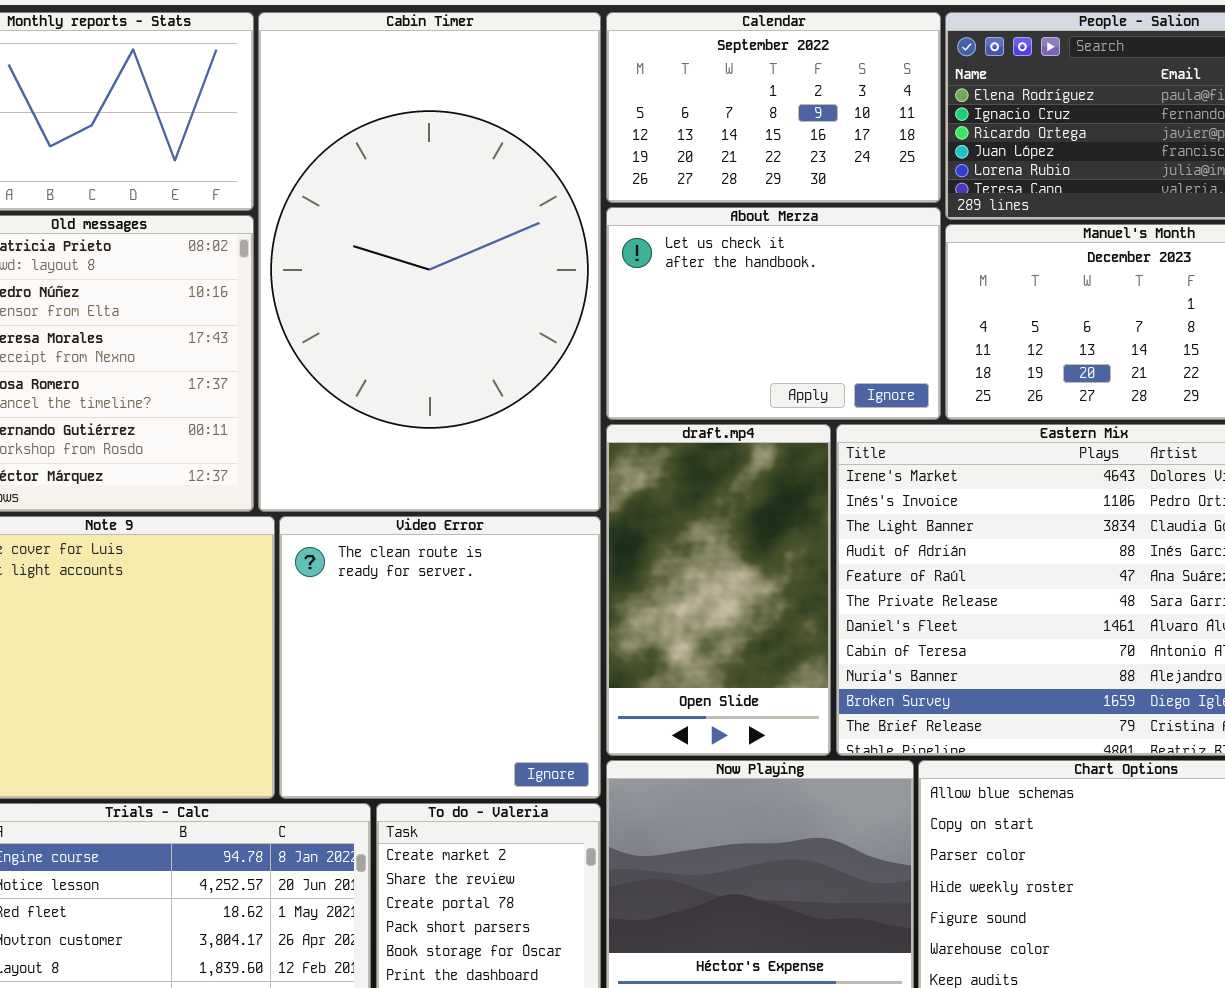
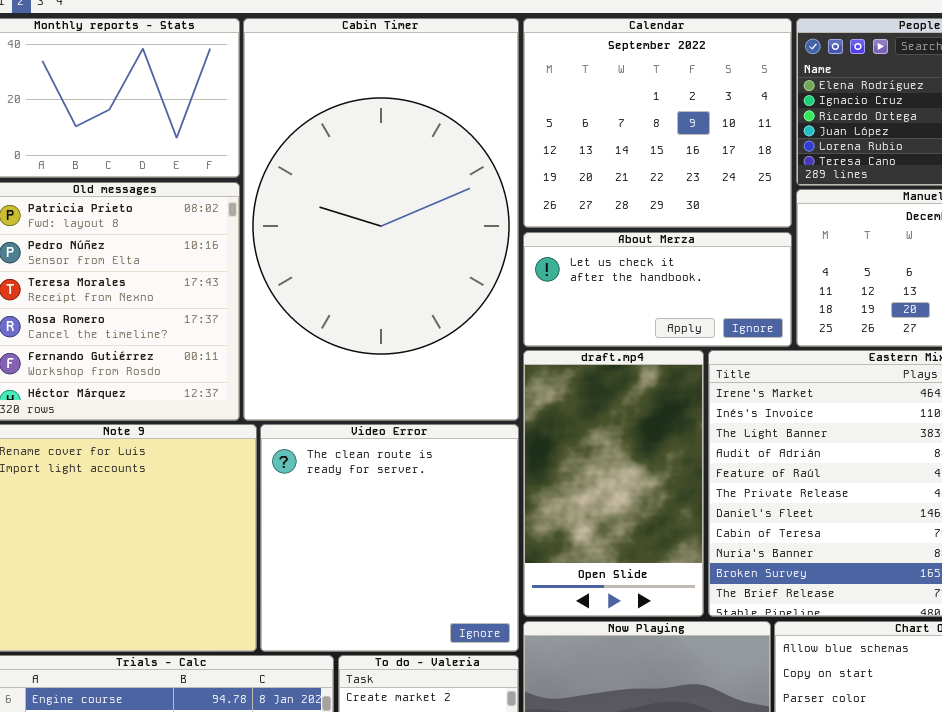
Calendar: [606,12,941,203] -> [523,18,792,228], resized
About Merza: [606,207,941,420] -> [523,232,792,347], resized

